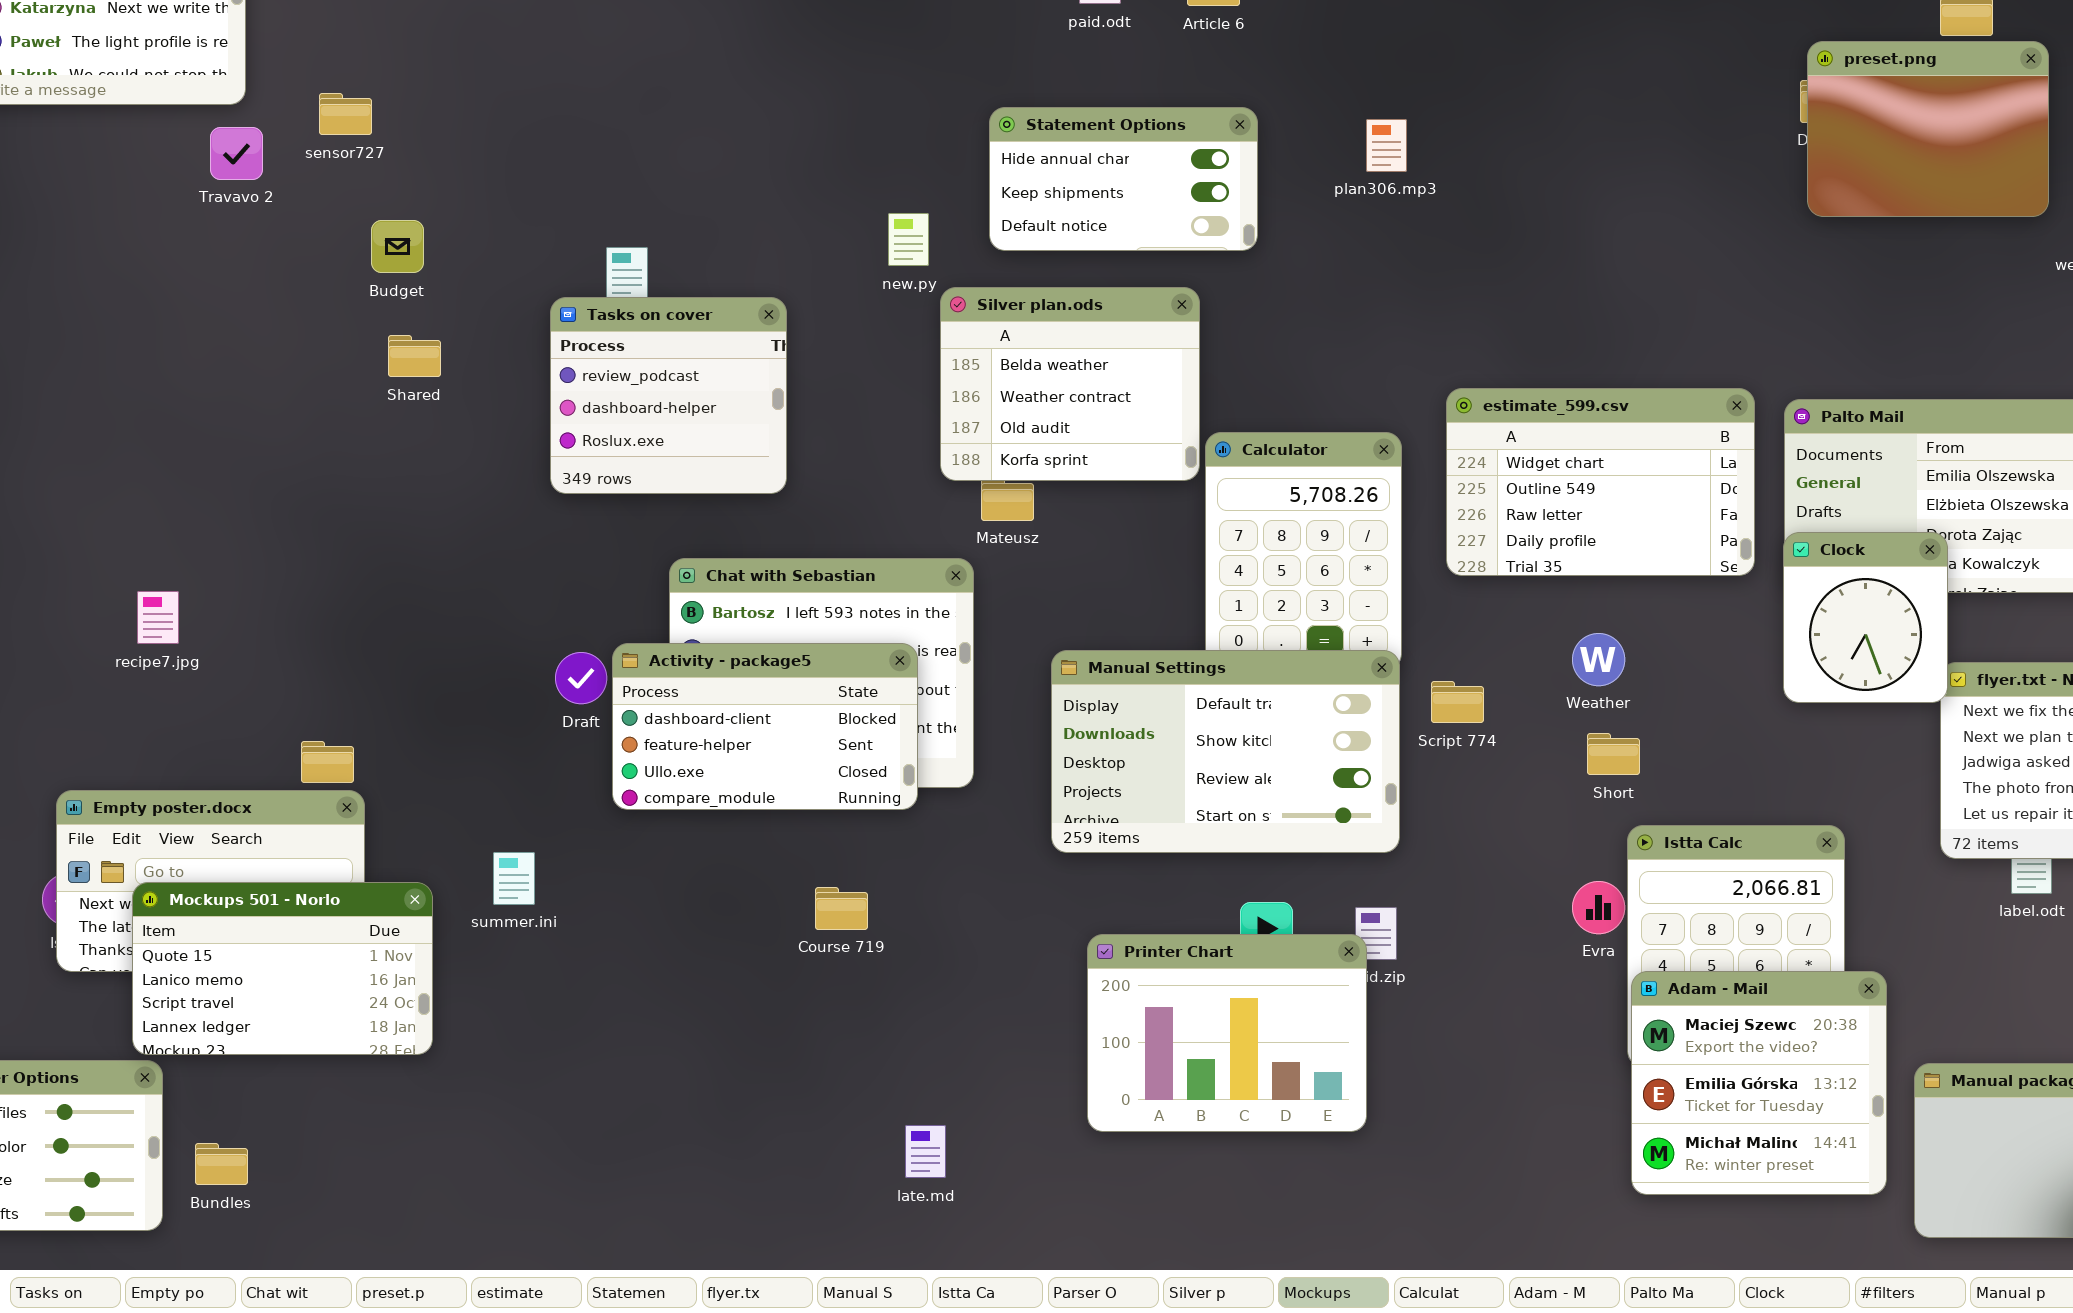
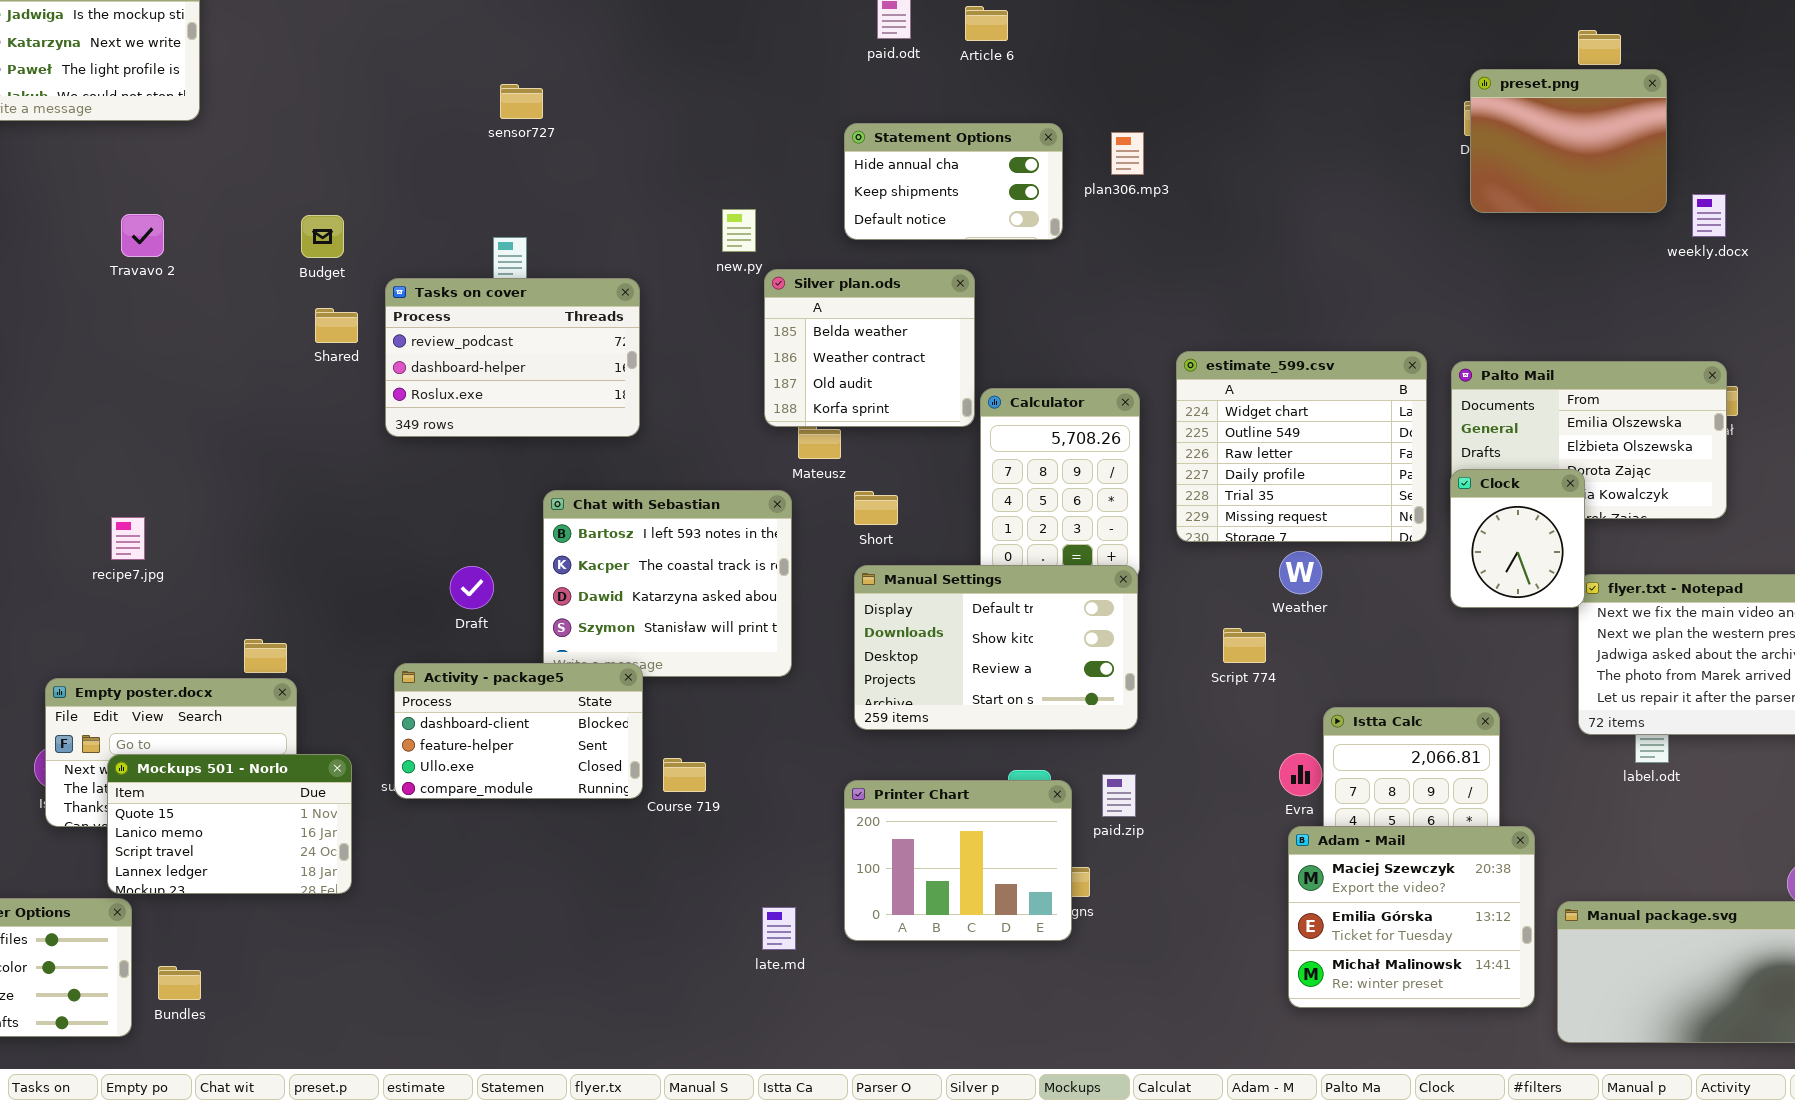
sensor727: [319,93,372,135] -> [500,84,543,119], moved
Statement Options: [989,107,1258,251] -> [844,123,1063,240], moved
Travavo 2: [210,127,263,180] -> [121,214,164,257], moved
Tasks on cover: [550,297,787,494] -> [385,278,640,437], resized
estimate_599.csv: [1446,388,1755,576] -> [1176,351,1427,542], resized
Activity - package5: [612,643,918,810] -> [394,663,643,799], moved
Script 774: [1431,681,1484,723] -> [1223,628,1266,663], moved
Short: [1587,733,1640,775] -> [854,491,898,525], moved
Printer Chart: [1087,934,1367,1132] -> [844,780,1072,941], moved
Adam - Mail: [1631,971,1887,1195] -> [1288,826,1535,1008], resized
late.md: [905,1125,946,1178] -> [762,907,796,950], moved

